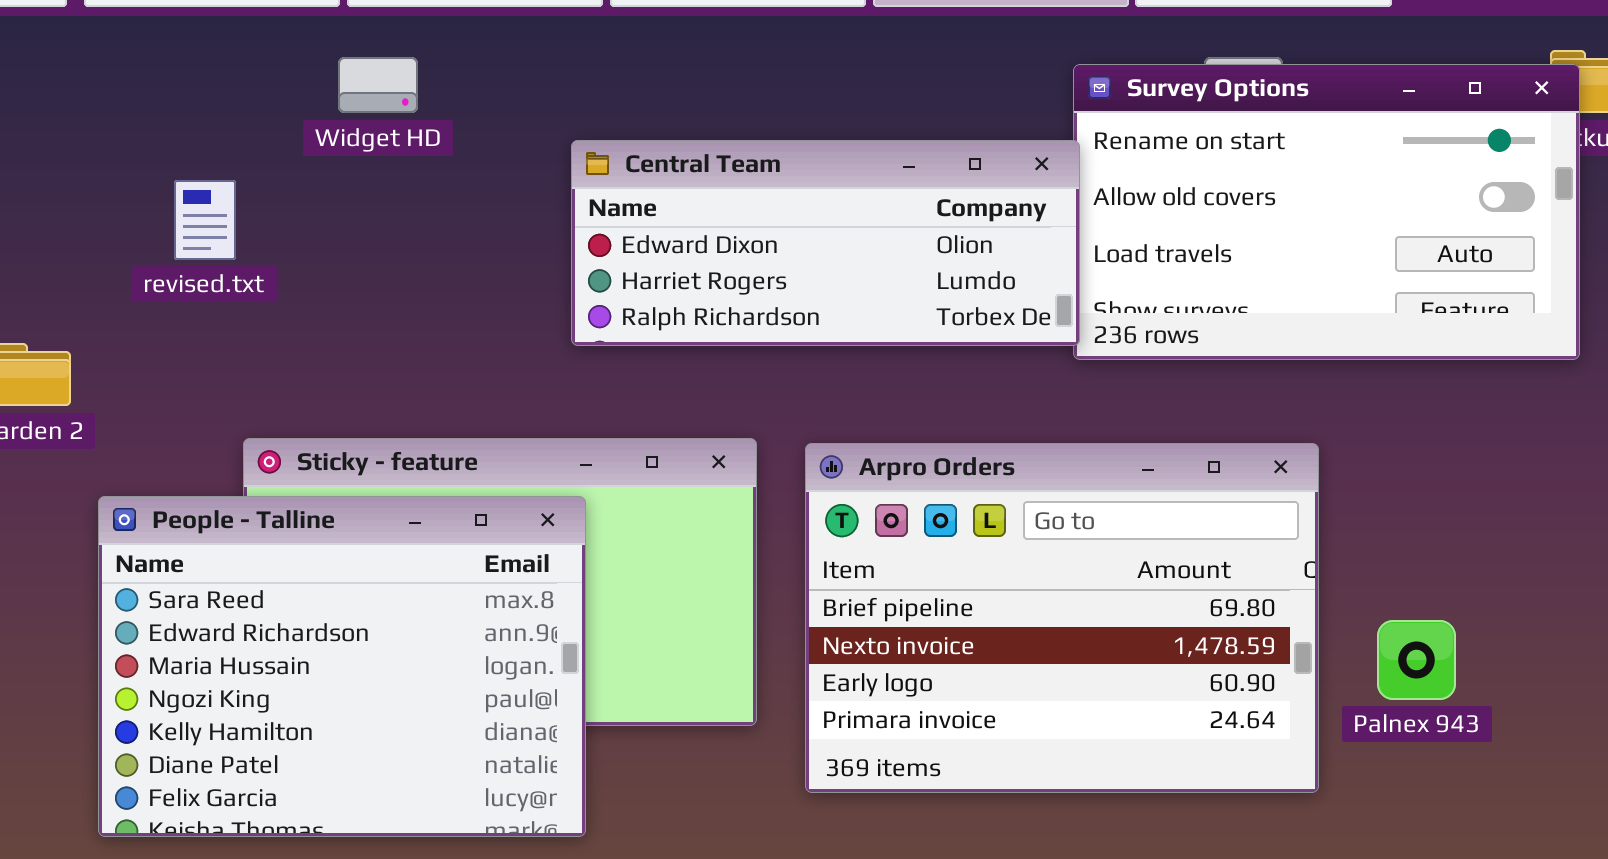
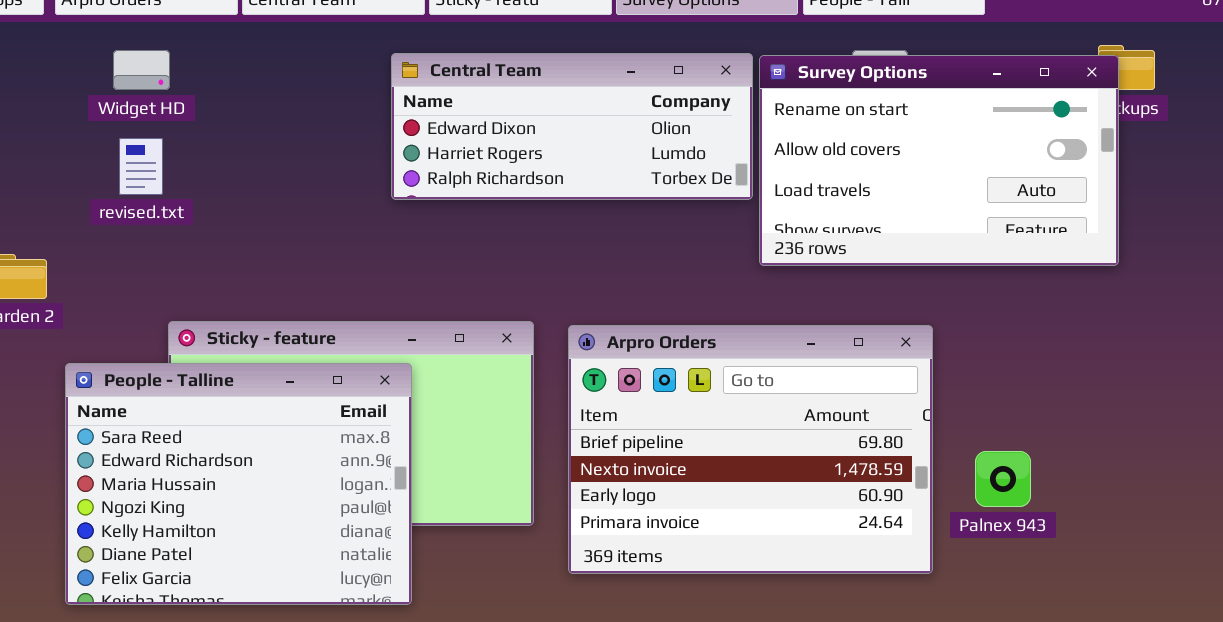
Widget HD: [338,57,418,113] -> [113,50,170,90], moved
Central Team: [571,140,1080,346] -> [391,53,753,200], moved

